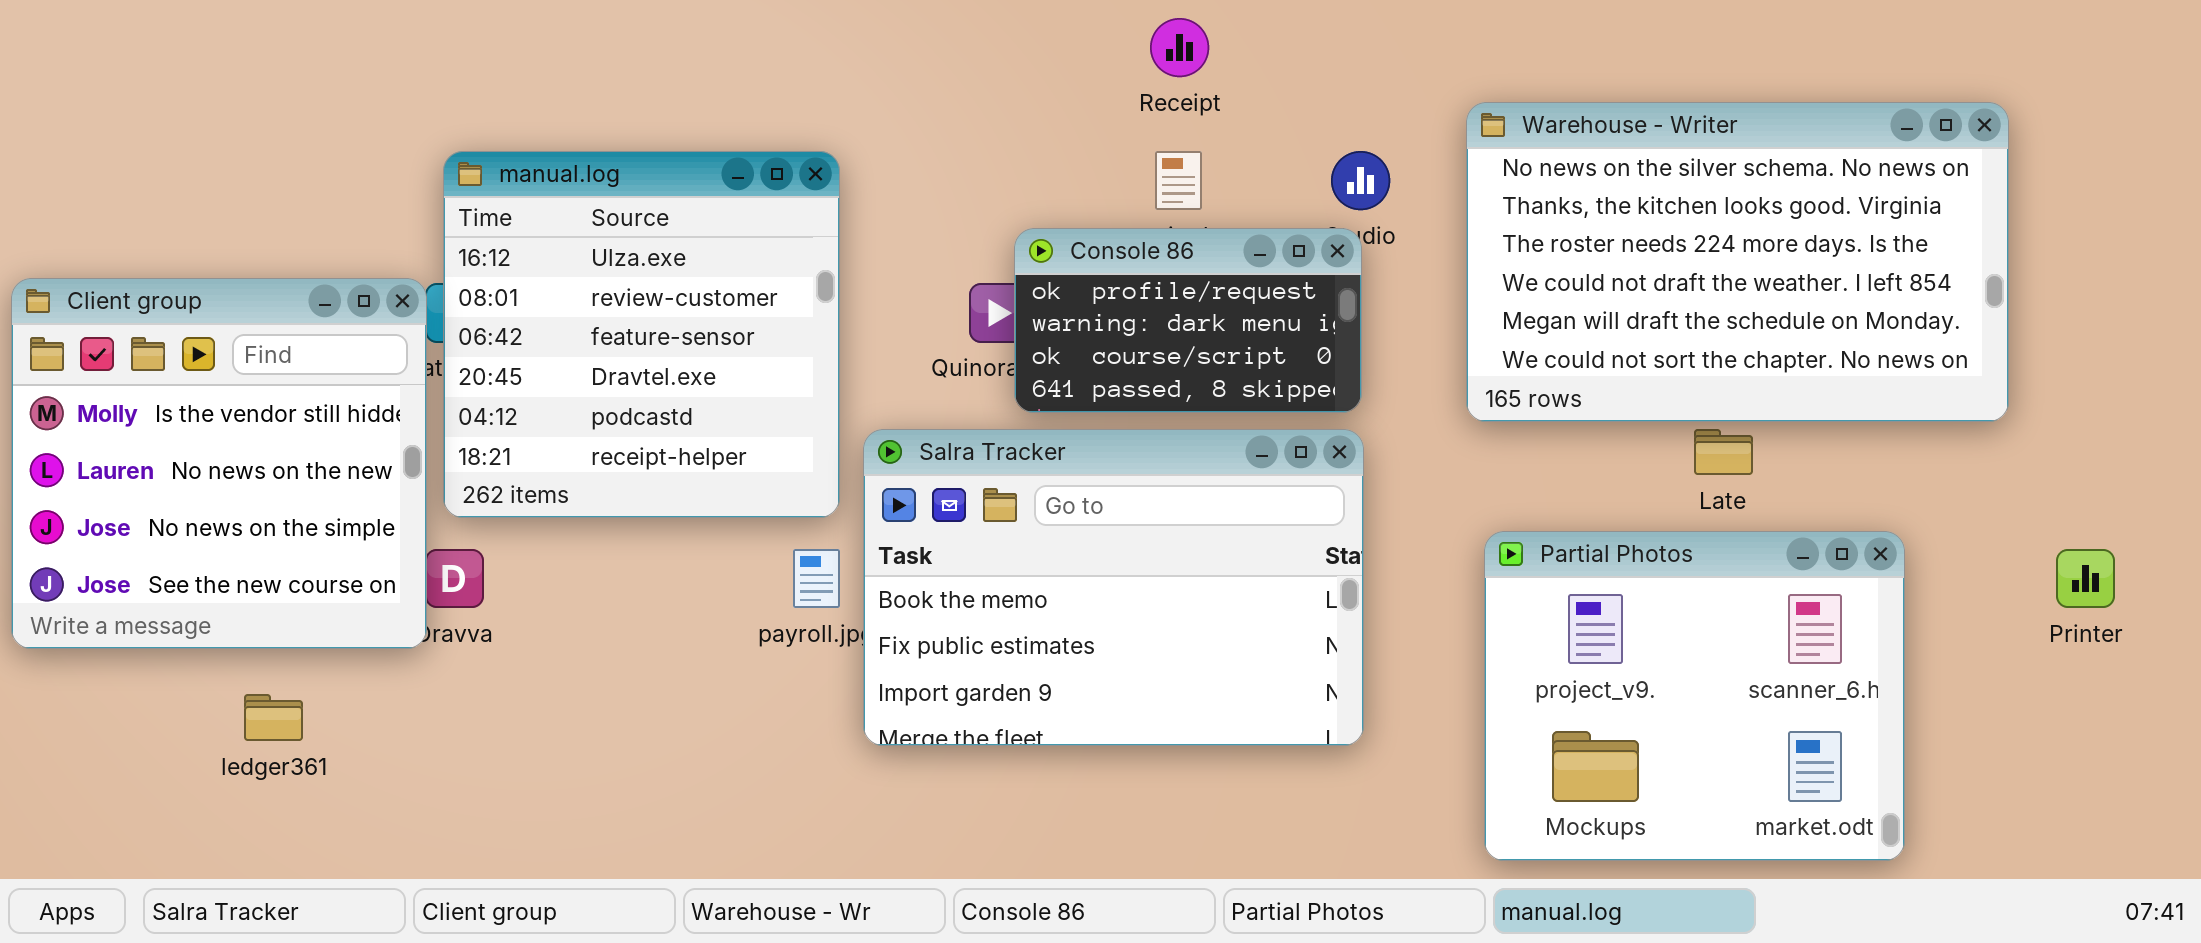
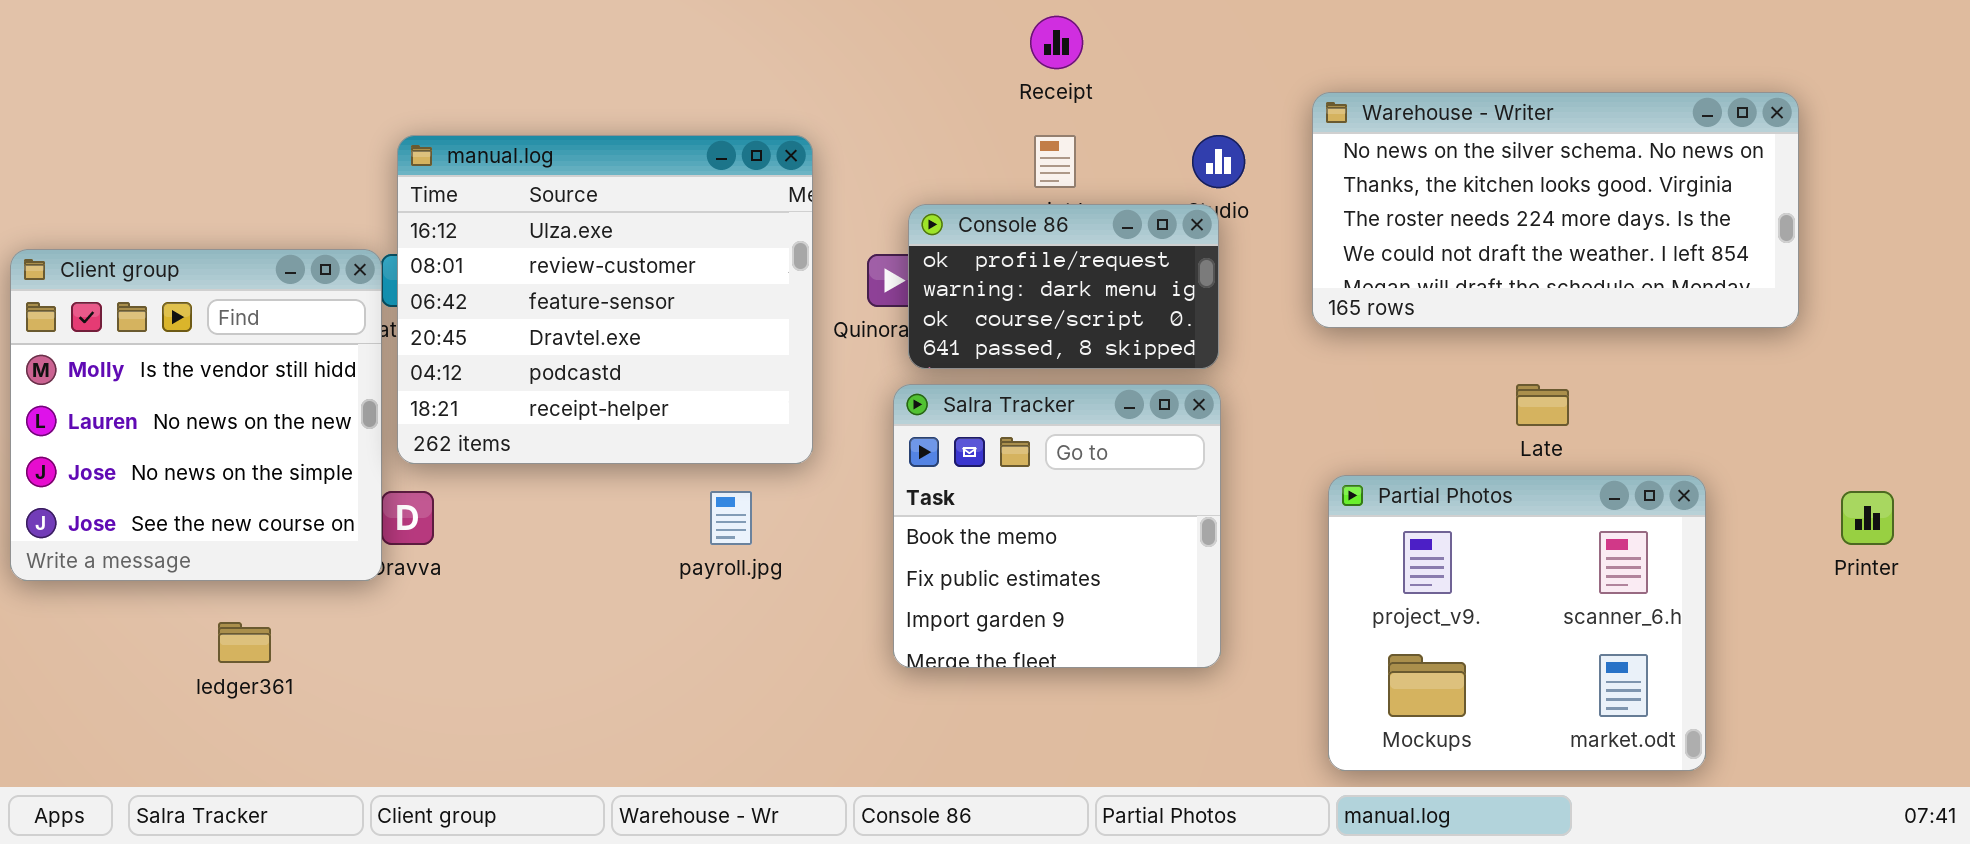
Warehouse - Writer: [1466,102,2009,422] -> [1312,92,1799,328], resized
manual.log: [443,151,840,518] -> [397,135,813,464], resized
Salra Tracker: [863,429,1364,746] -> [893,384,1221,668], resized

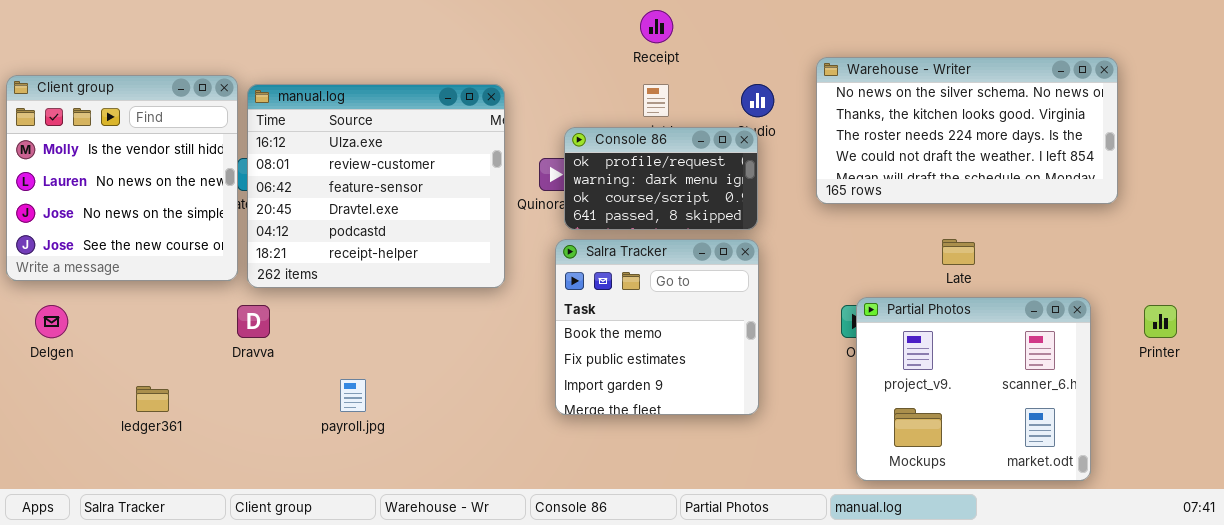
Client group: [10,249,382,581] -> [6,75,238,281], moved
Partial Photos: [1328,475,1706,771] -> [856,297,1091,481], moved
payroll.jpg: [710,491,752,545] -> [340,379,366,412], moved

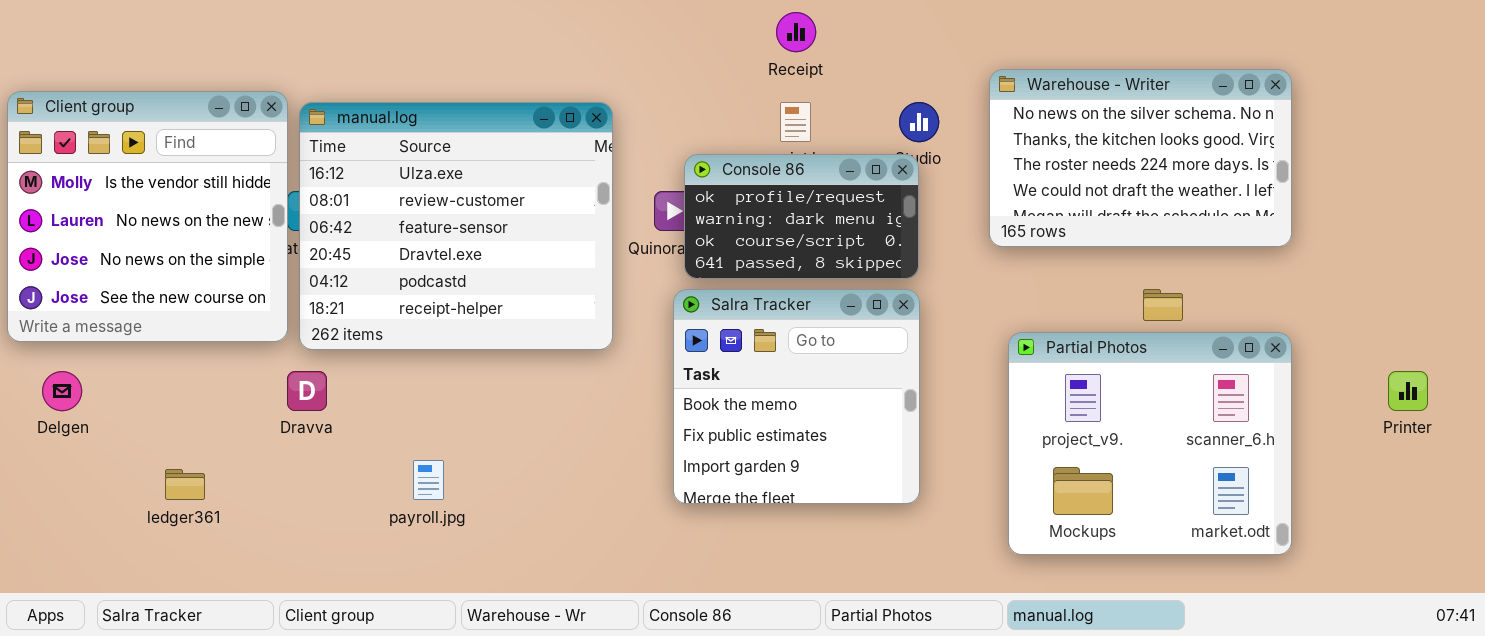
Warehouse - Writer: [816,57,1118,204] -> [989,69,1292,247], resized
Partial Photos: [856,297,1091,481] -> [1008,332,1292,555], moved

